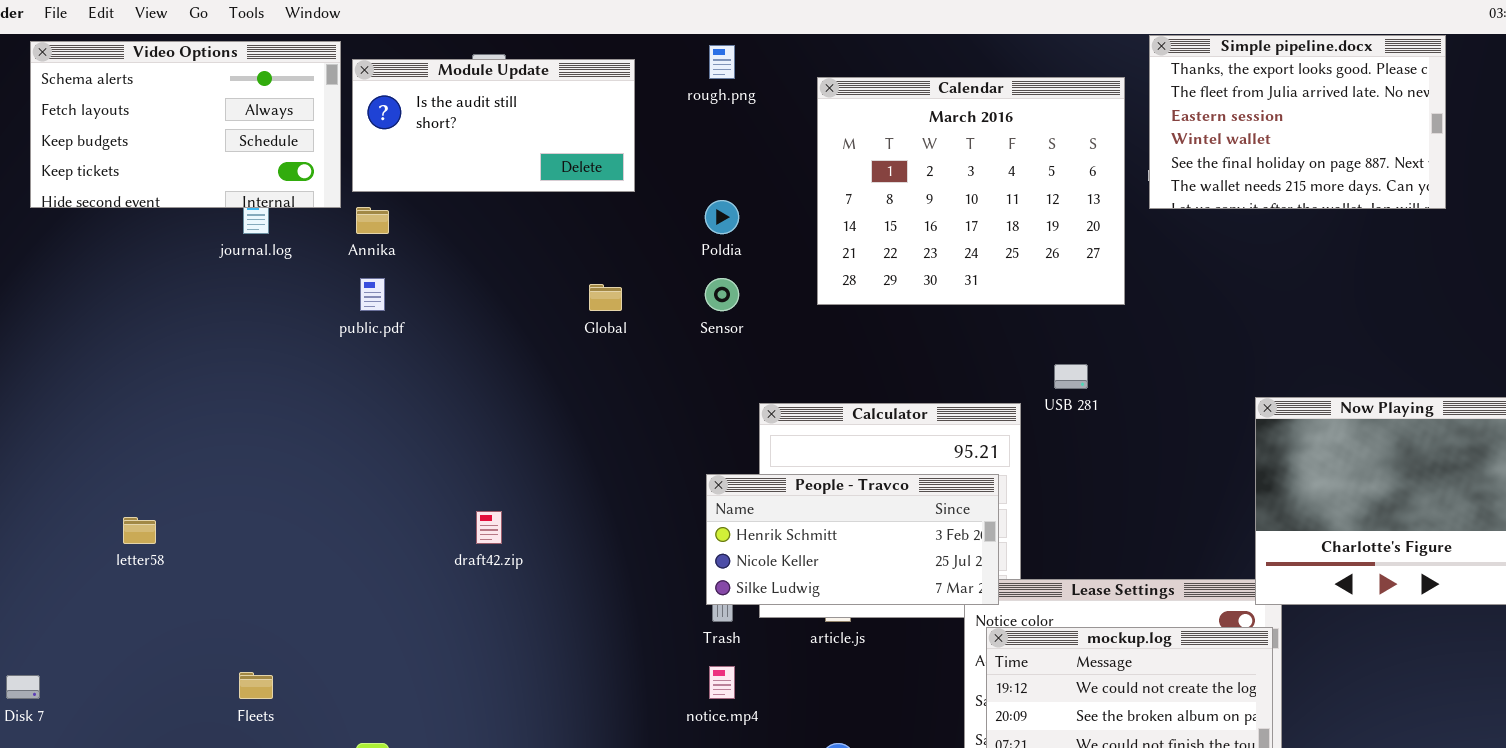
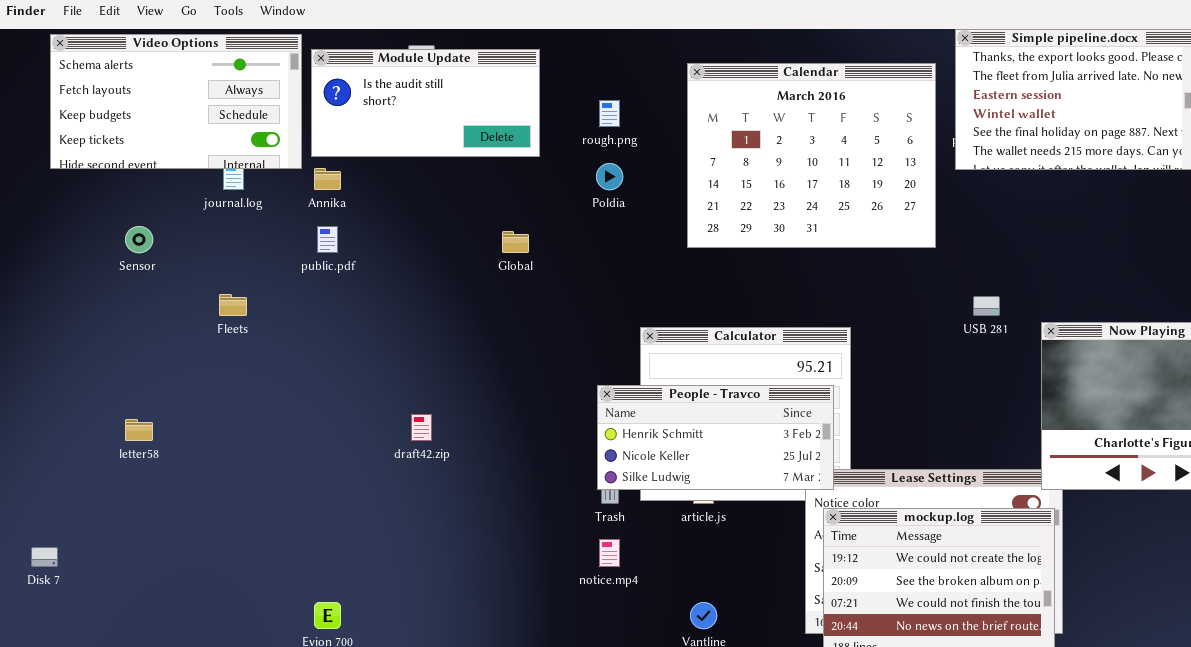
rough.png: [709,45,735,79] -> [599,100,620,127], moved
Sensor: [705,278,739,311] -> [125,226,153,253], moved
USB 281: [1054,364,1088,389] -> [973,296,1000,316], moved
Fleets: [239,672,273,699] -> [219,294,247,316], moved

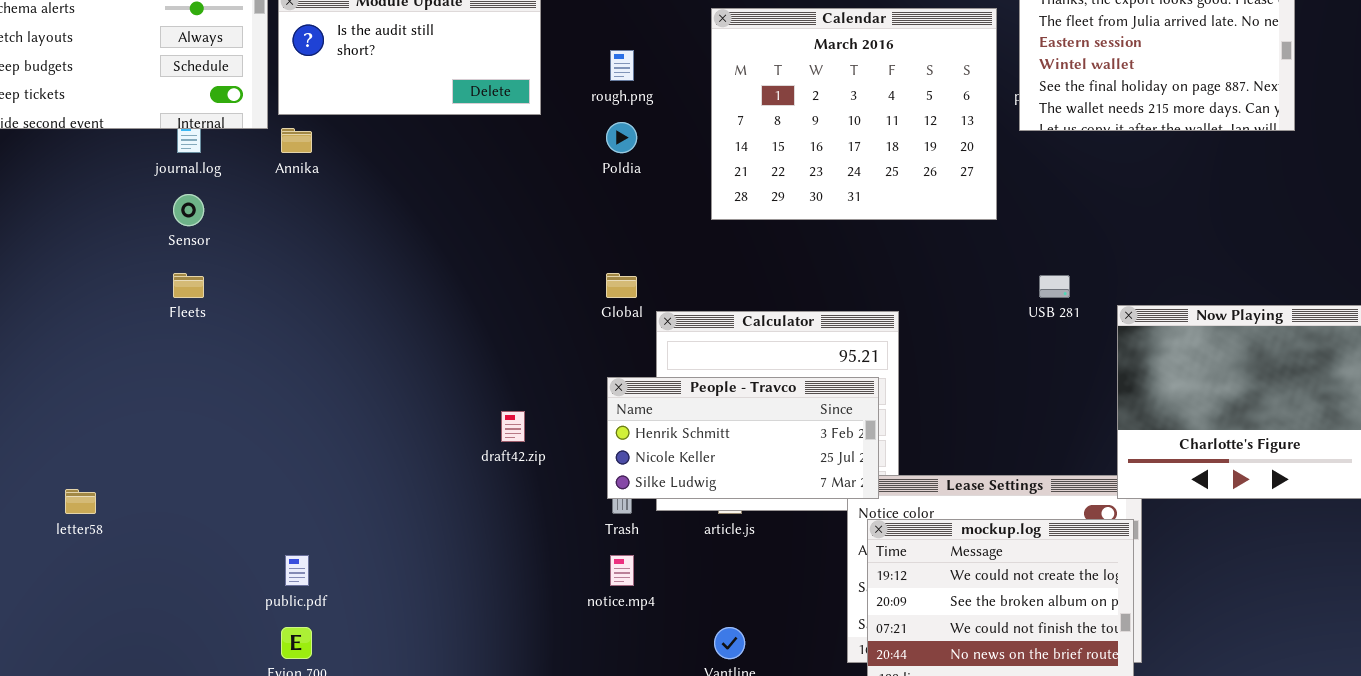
Sensor: [125,226,153,253] -> [173,194,204,226], moved
public.pdf: [317,226,338,253] -> [285,555,309,586], moved
Global: [502,231,529,253] -> [606,273,637,298], moved
draft42.zip: [411,414,432,441] -> [501,411,525,442], moved
letter58: [125,419,153,441] -> [65,489,96,514], moved

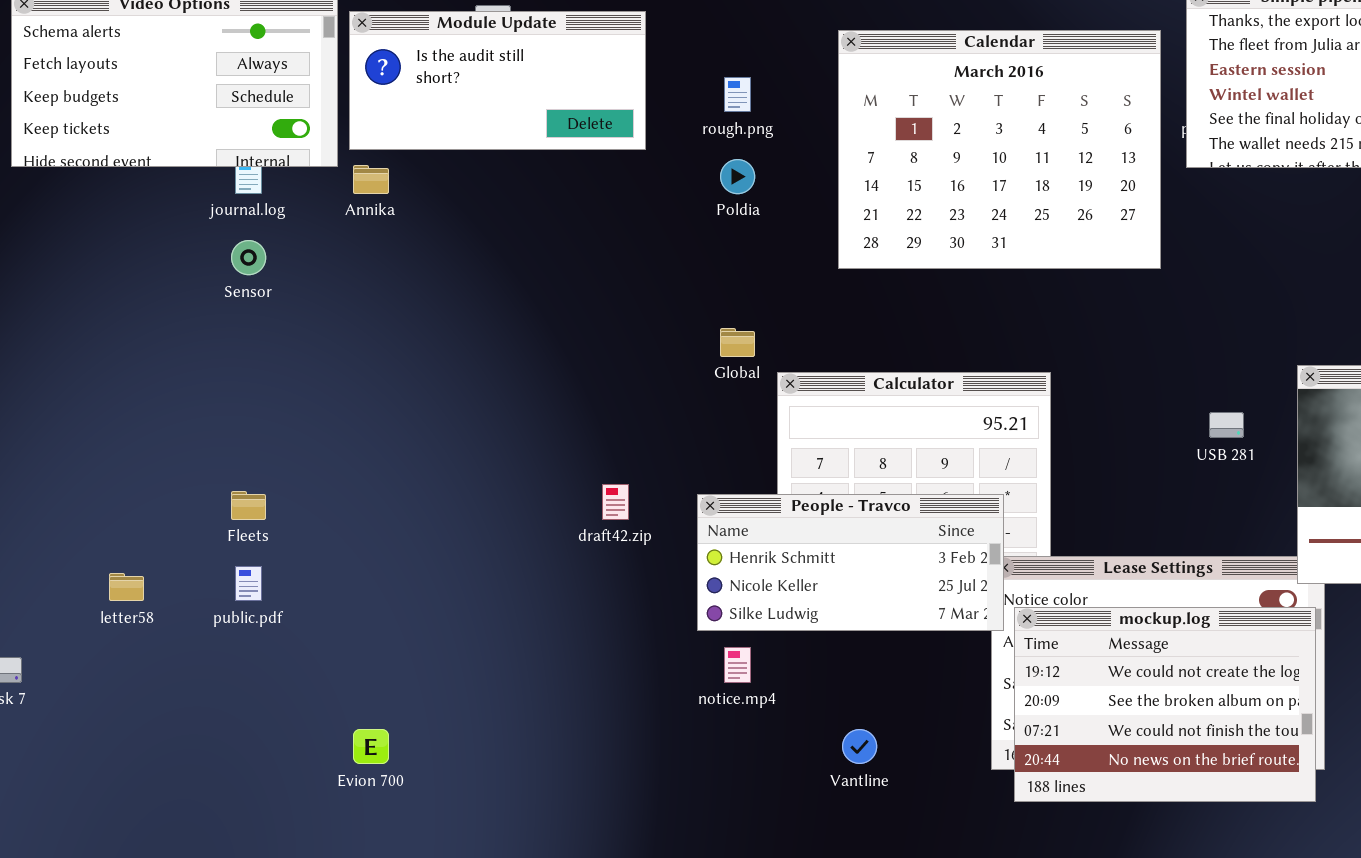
Fleets: [173,273,204,298] -> [231,491,266,520], moved
USB 281: [1039,275,1070,298] -> [1209,412,1244,438], moved
People - Travco: [607,377,879,499] -> [697,494,1004,631], moved
public.pdf: [285,555,309,586] -> [235,566,262,601], moved

